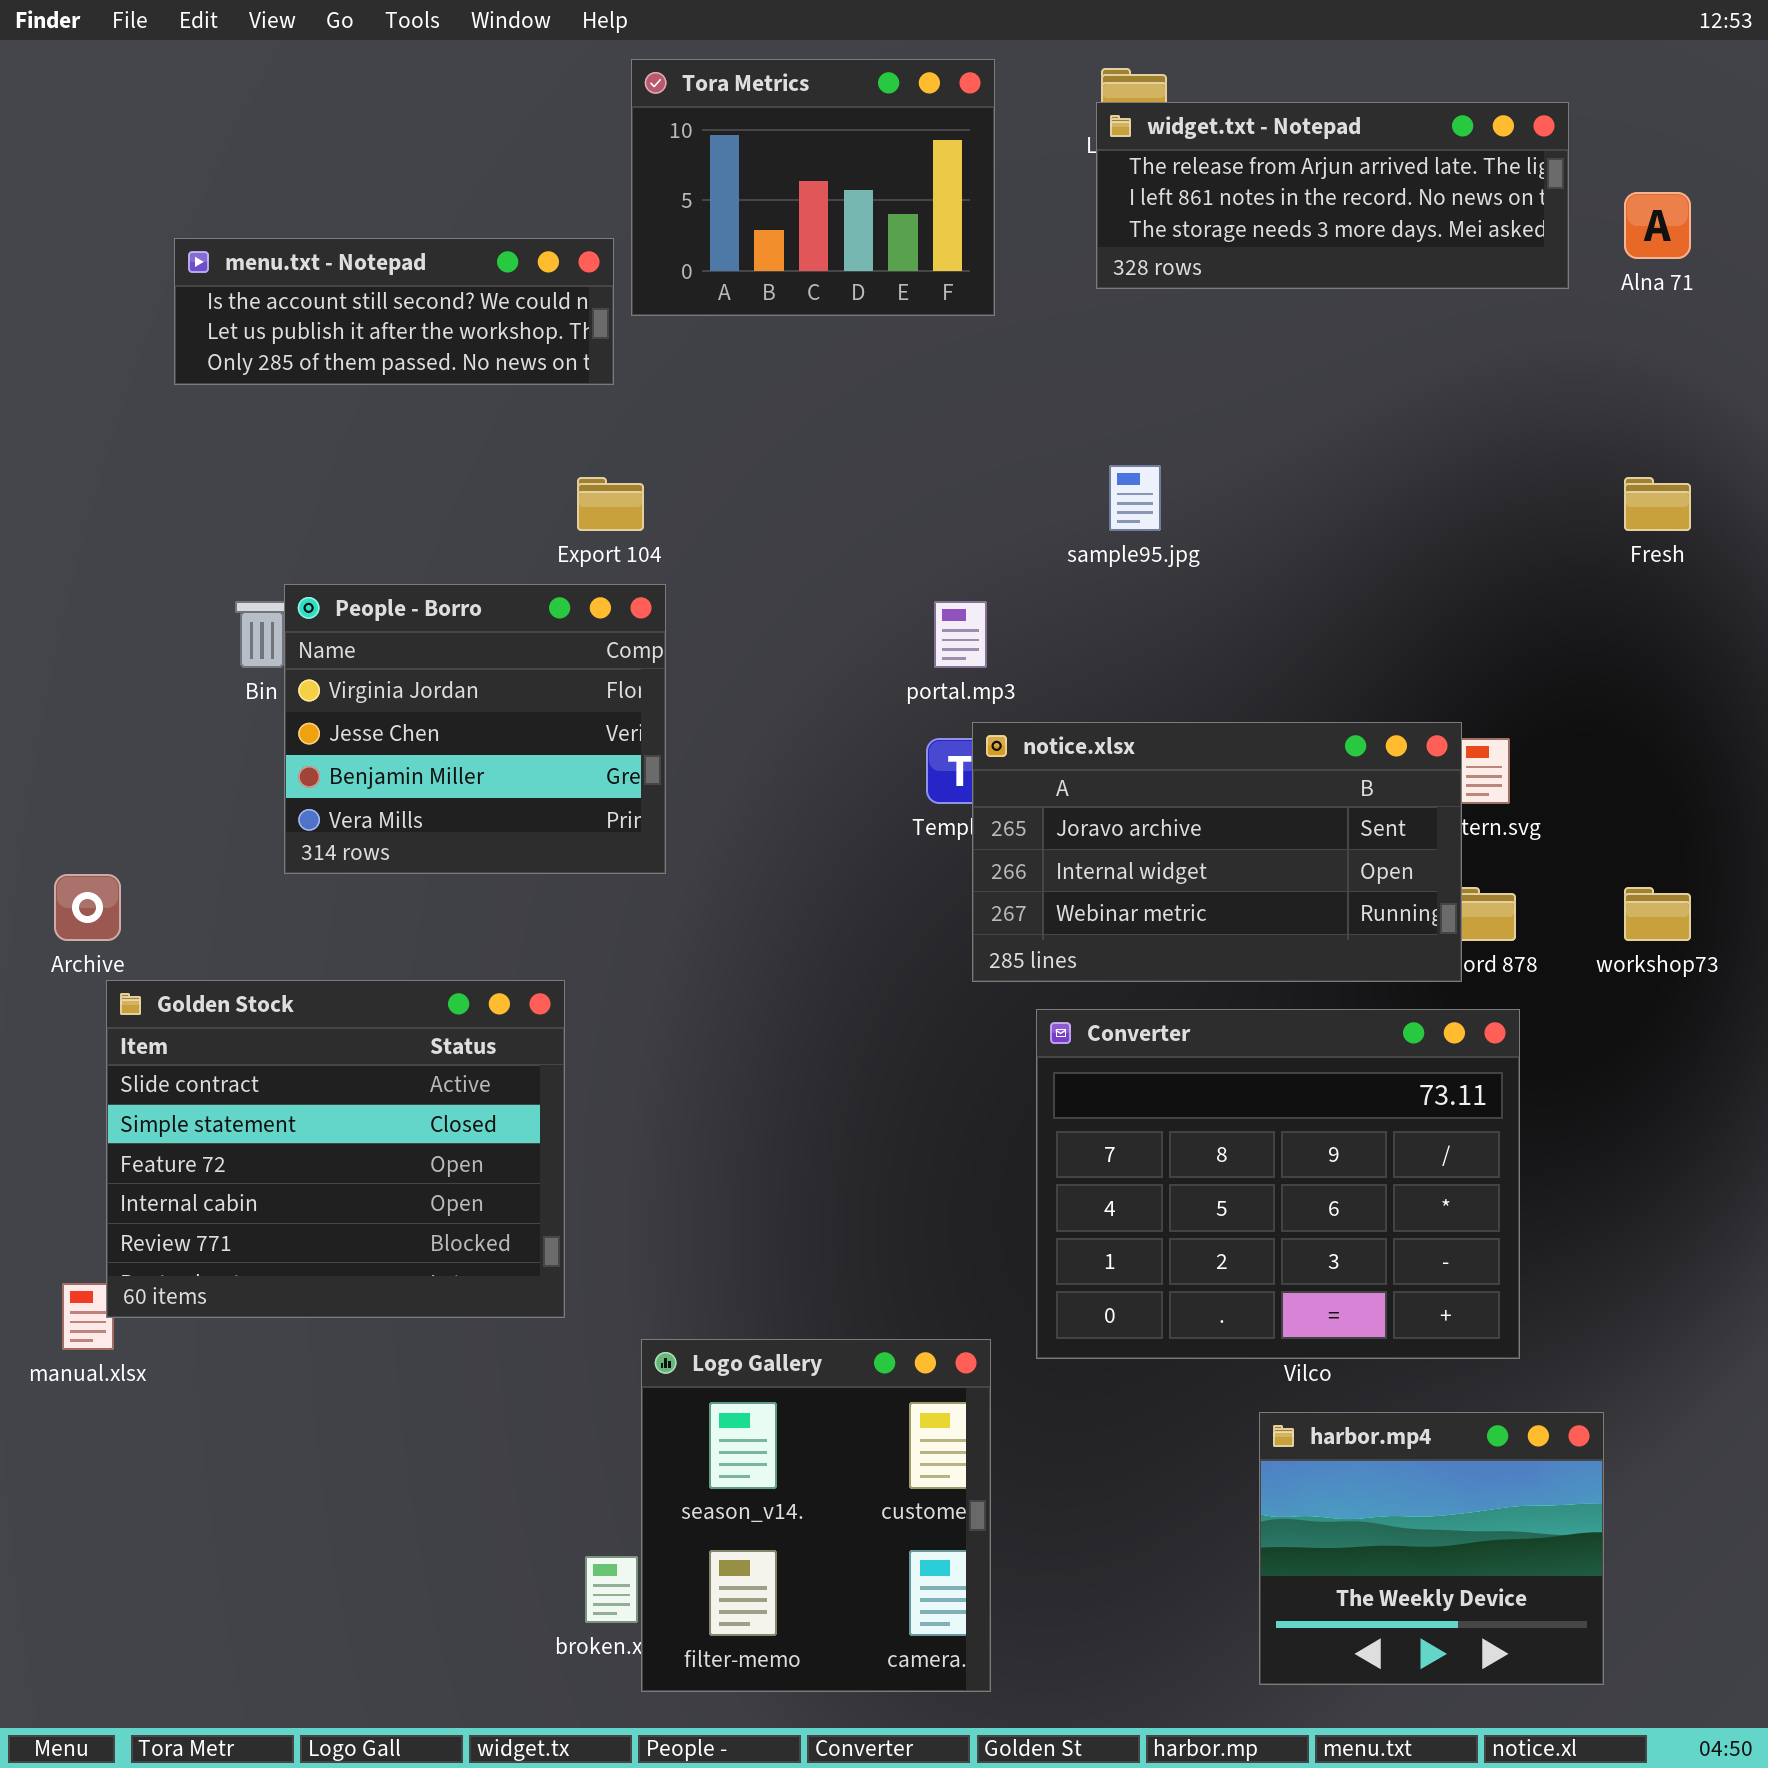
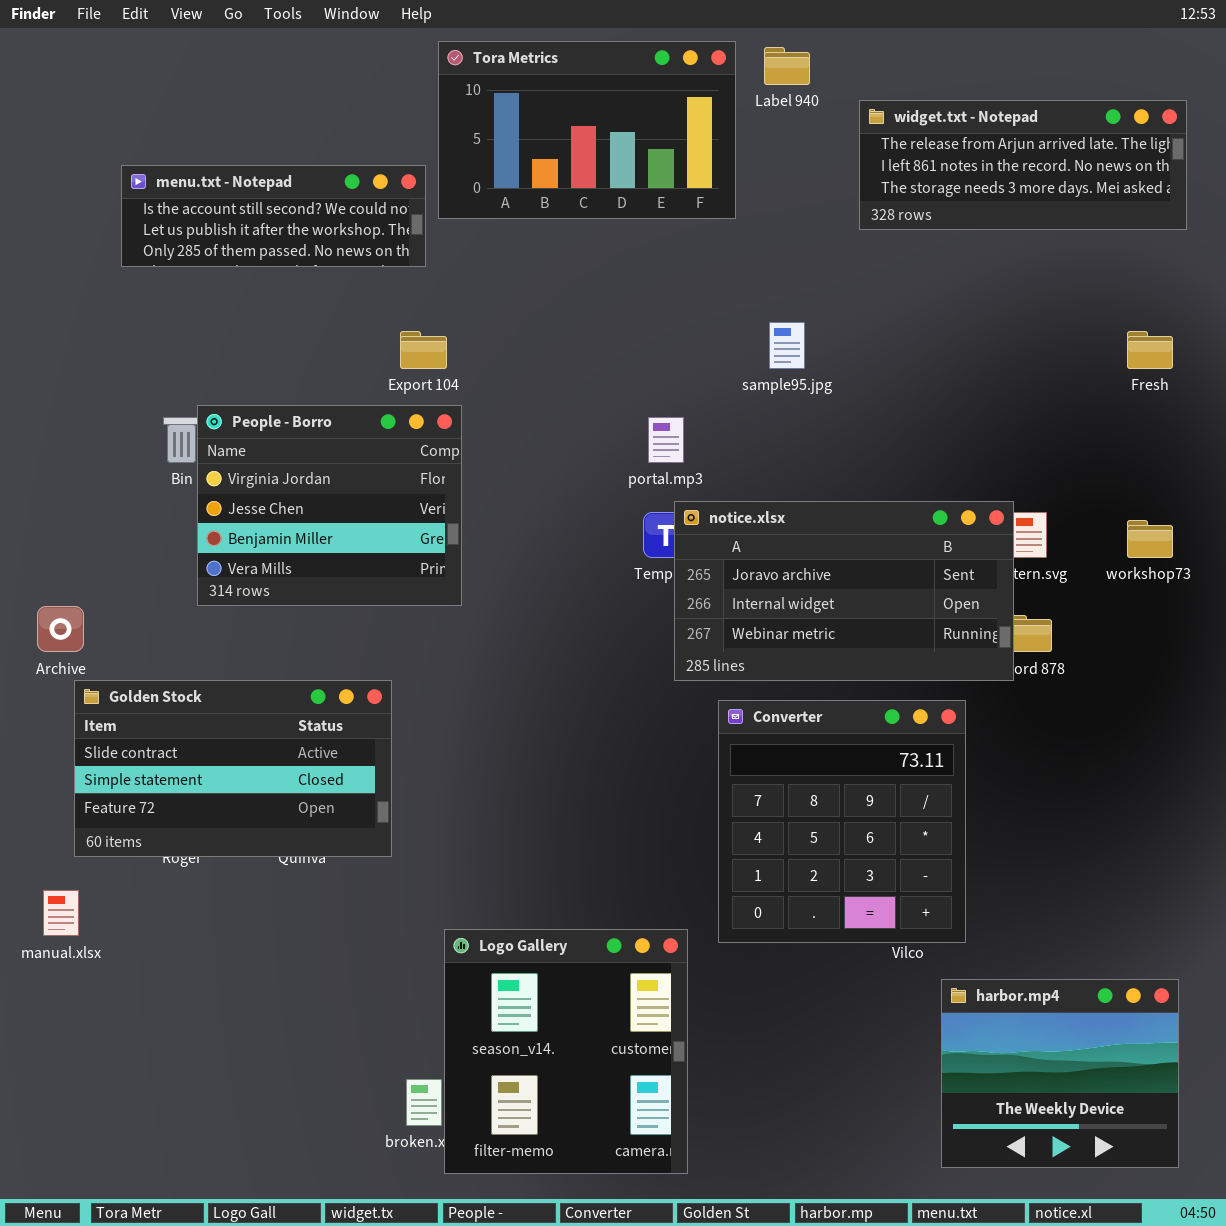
Tora Metrics: [631,59,995,316] -> [438,41,736,219], resized
widget.txt - Notepad: [1096,102,1569,289] -> [859,100,1187,230], moved
workshop73: [1624,887,1691,941] -> [1127,520,1173,558], moved
Golden Stock: [106,980,565,1318] -> [74,680,392,857], resized
Converter: [1036,1009,1520,1359] -> [718,700,966,943], resized
harbor.mp4: [1259,1412,1604,1685] -> [941,979,1179,1168], moved

